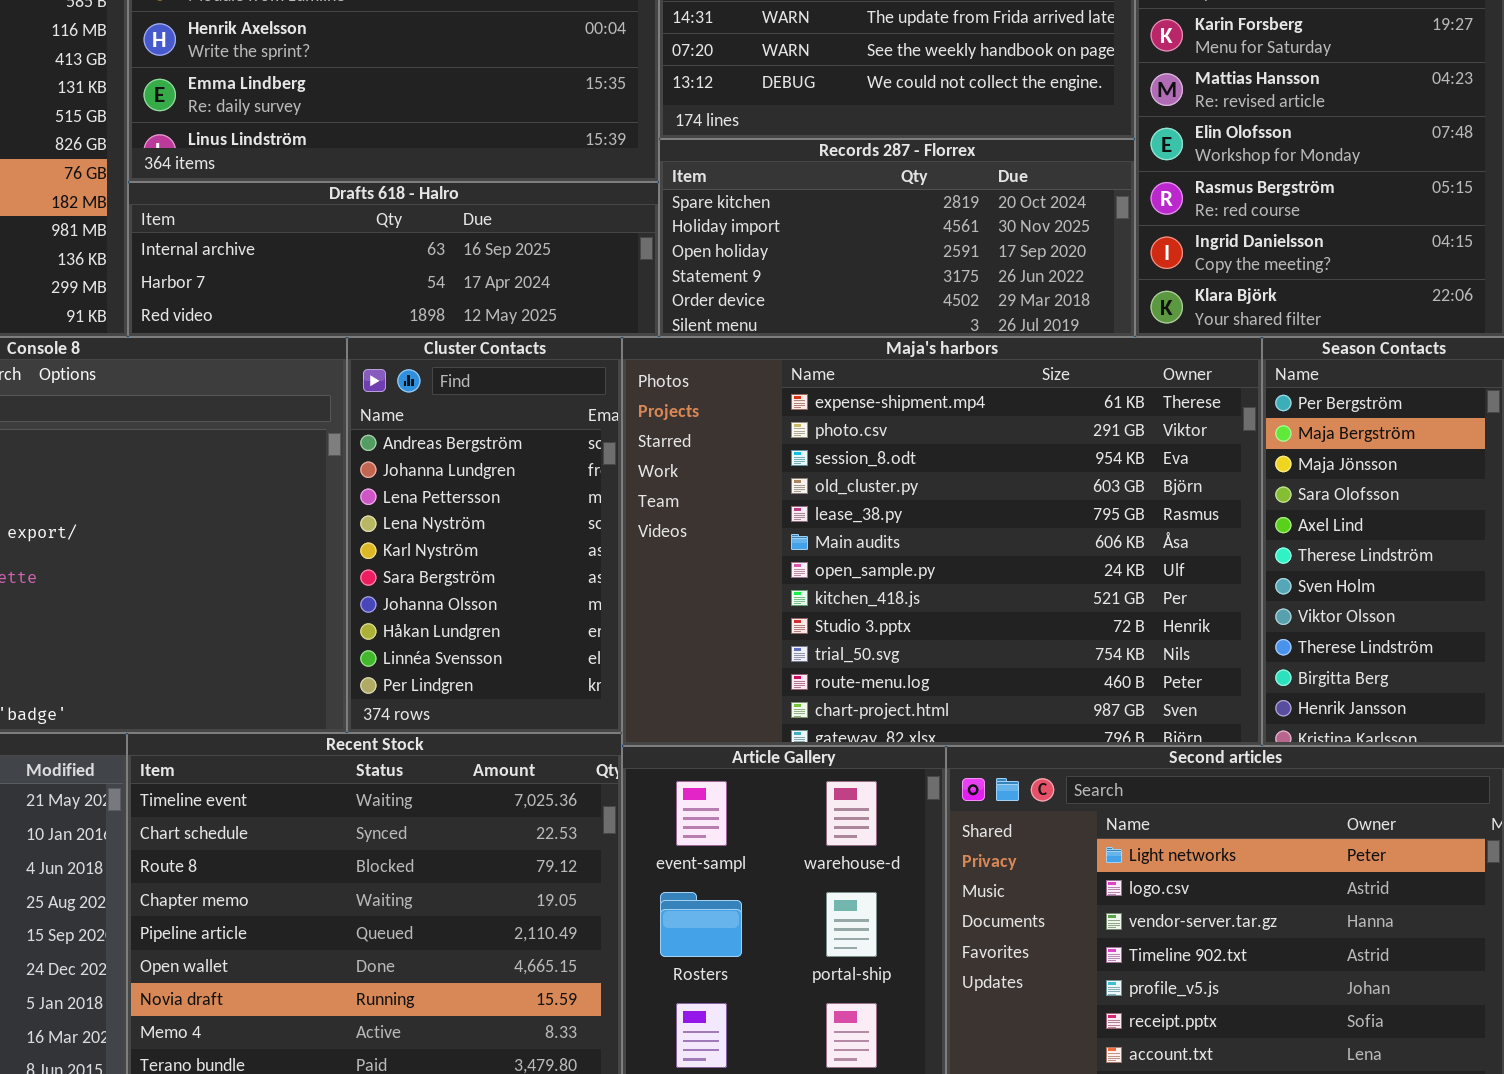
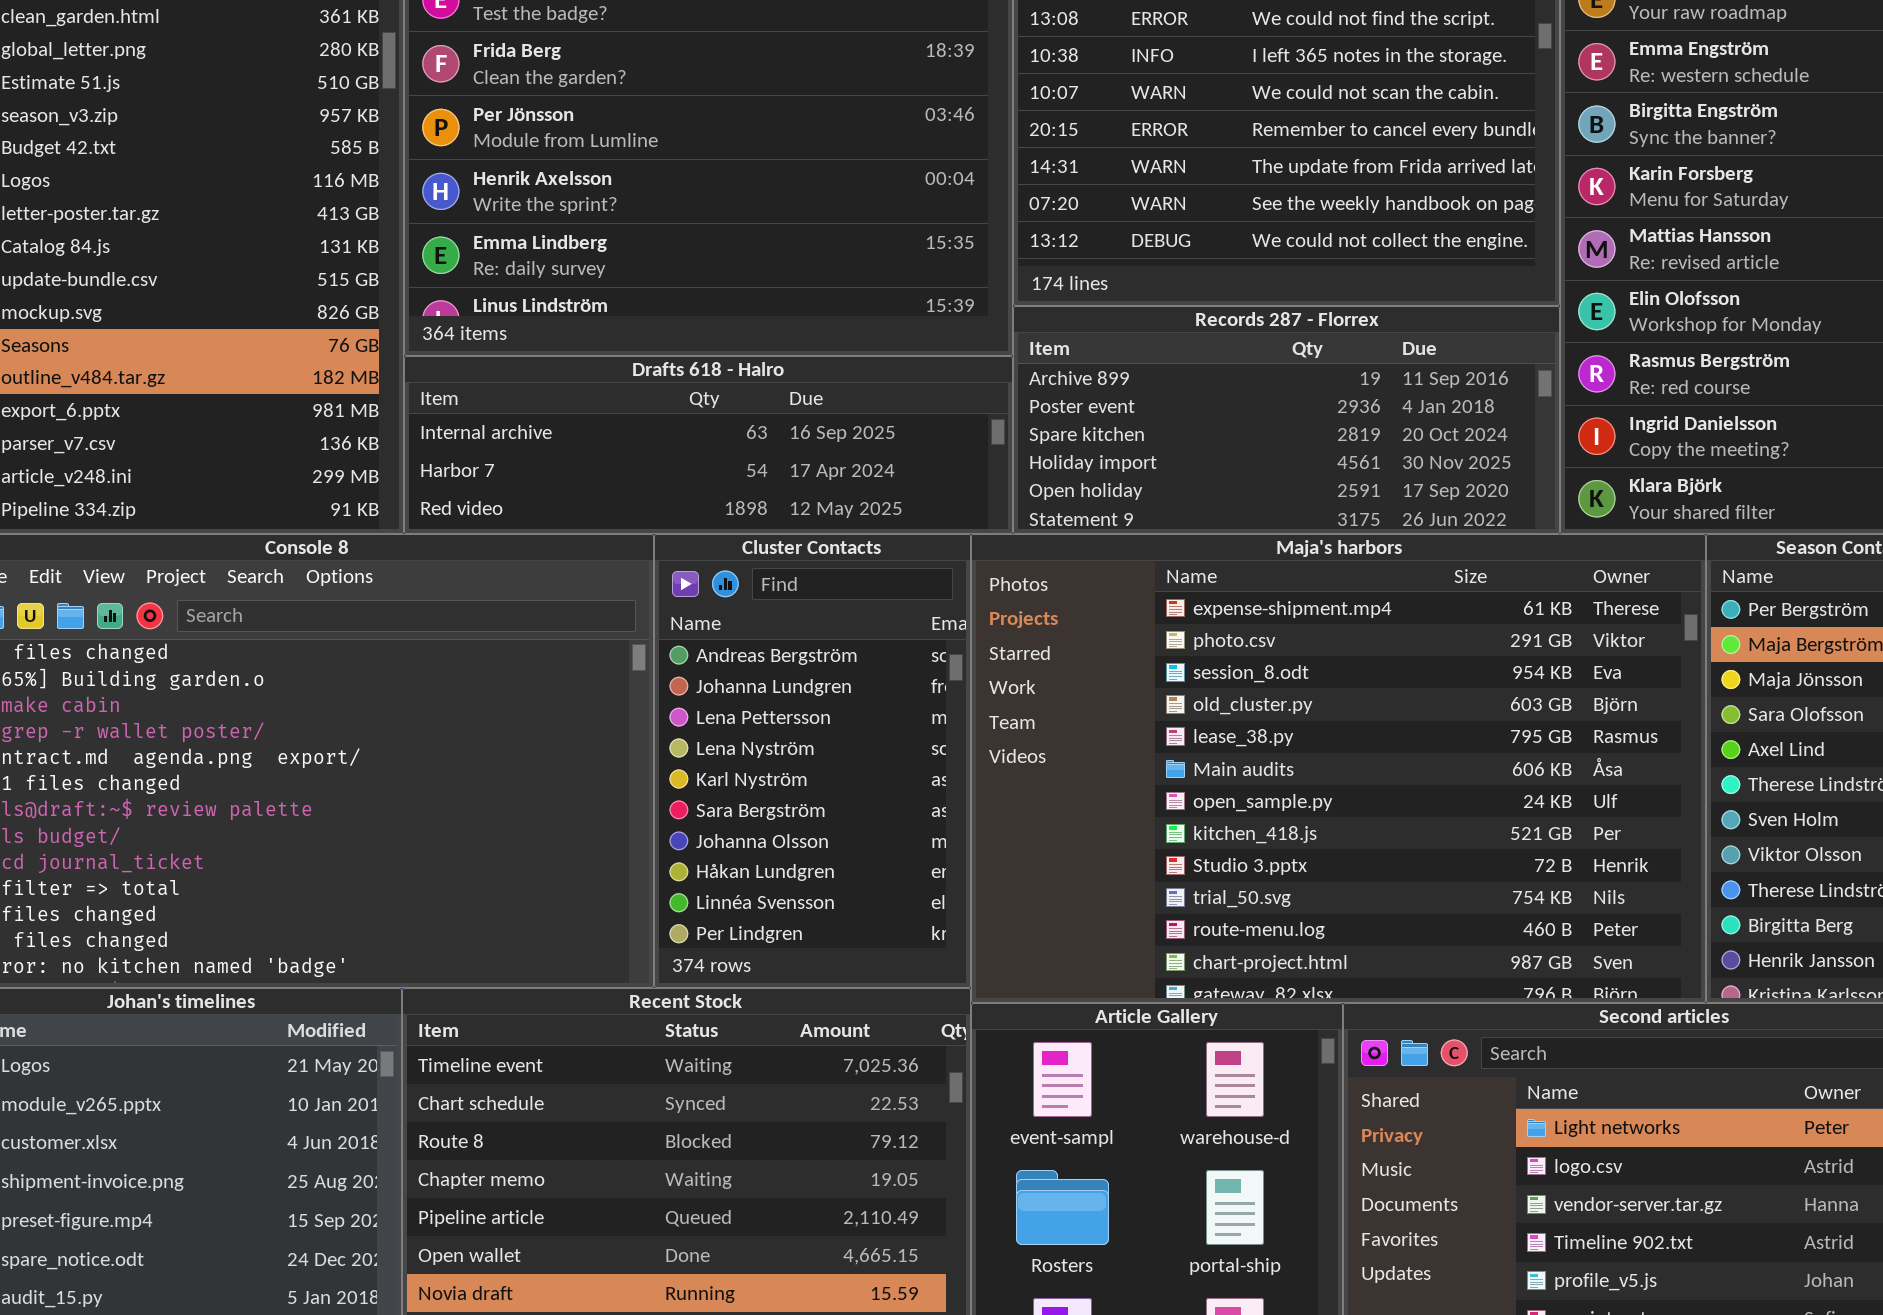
Records 287 - Florrex: [659,139,1135,337] -> [1013,306,1560,534], scrolled up 2 rows

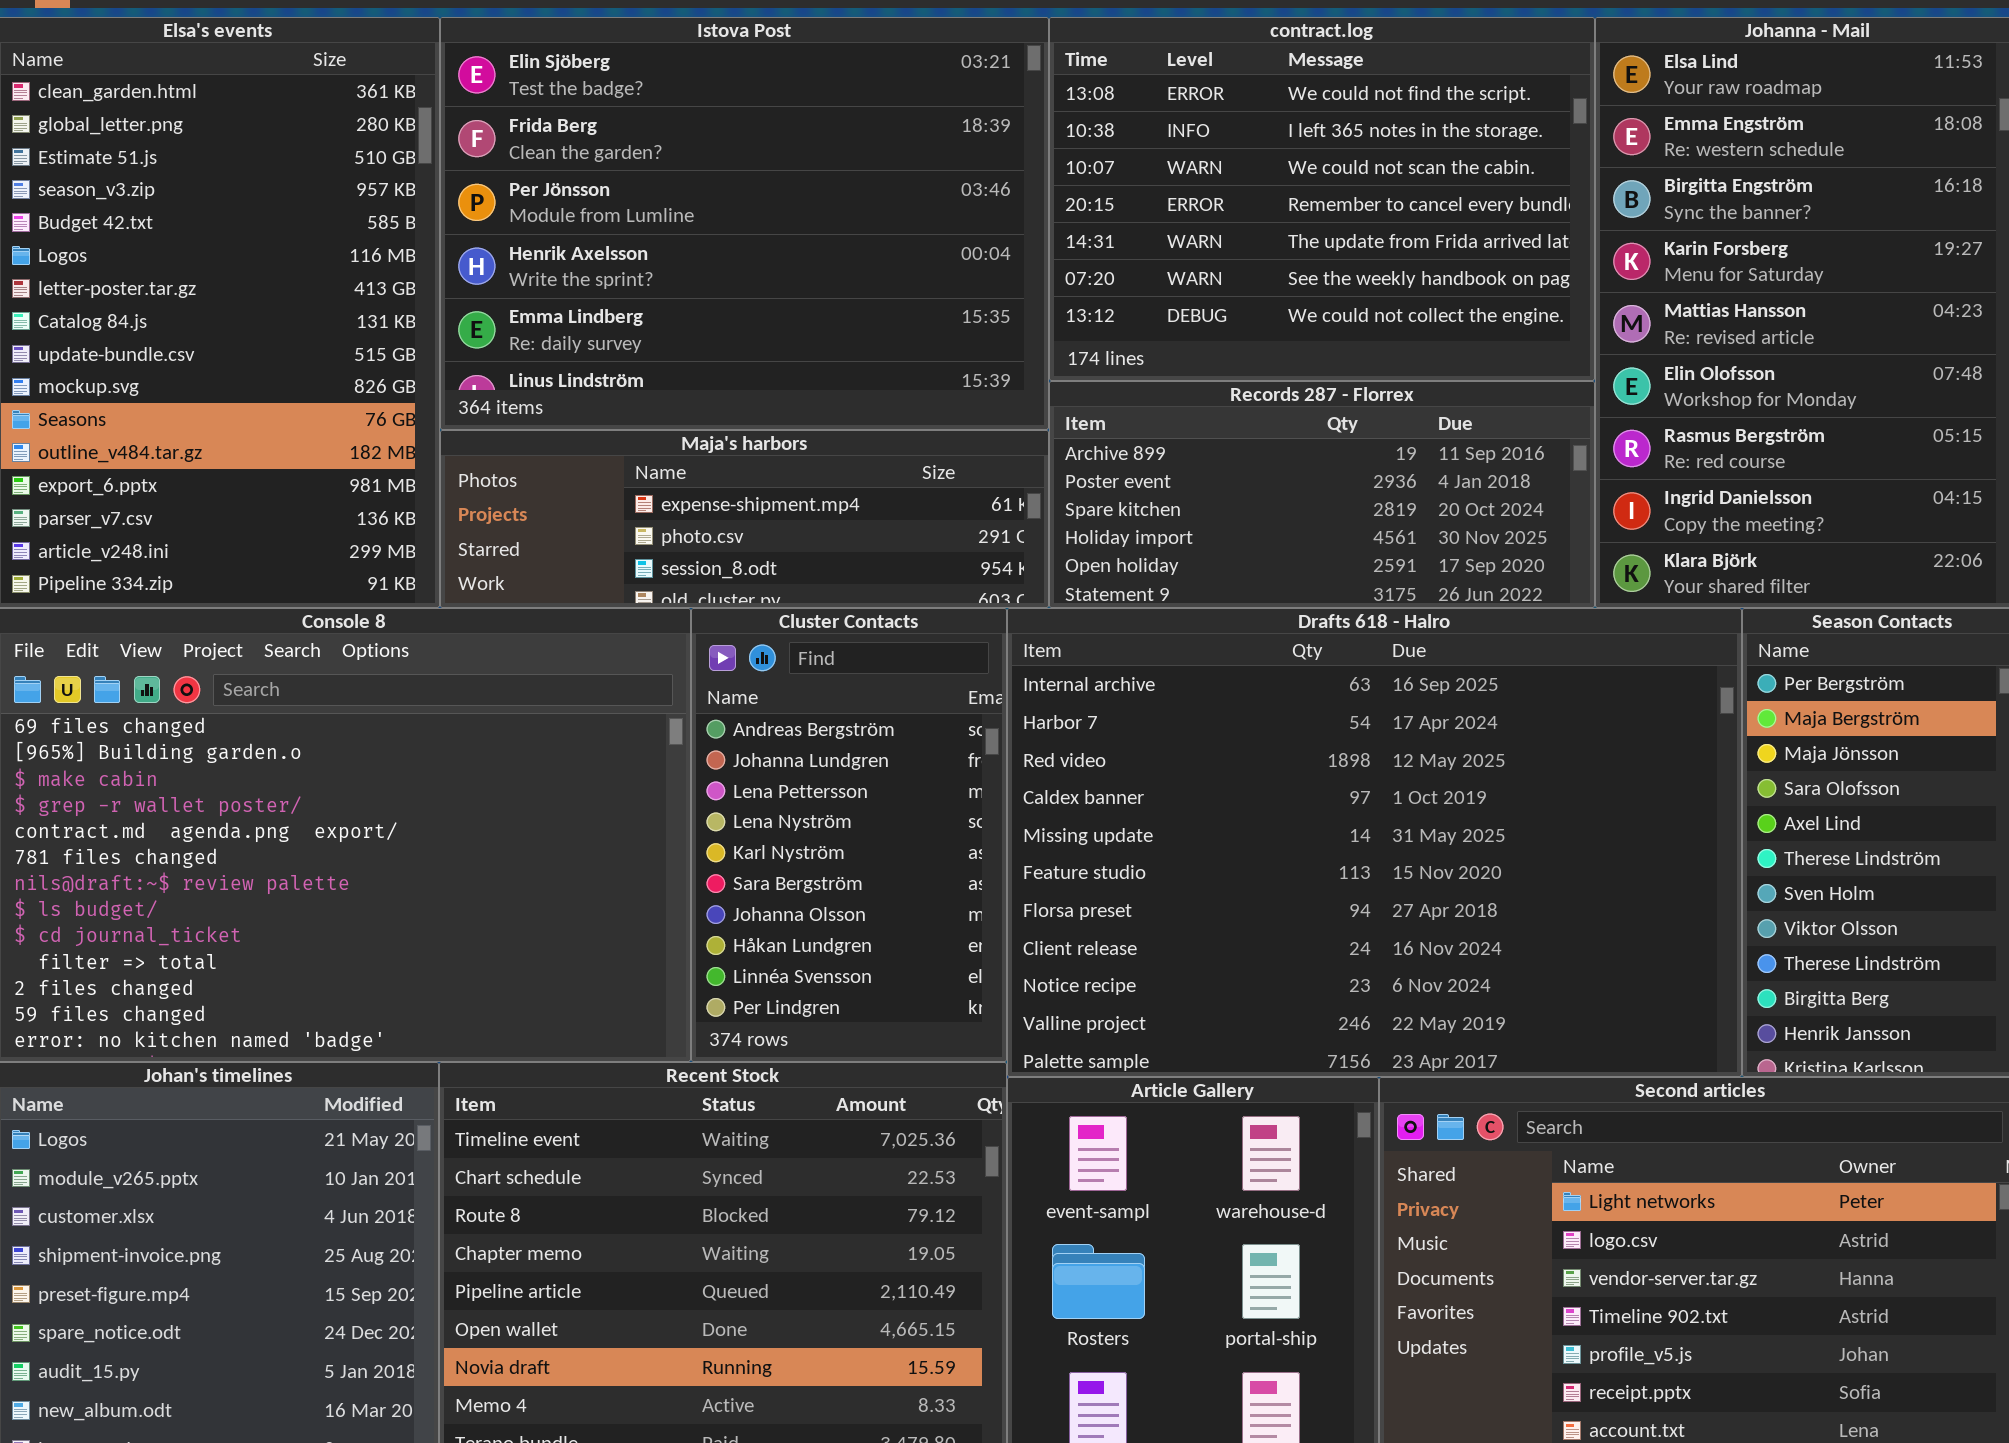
Drafts 618 - Halro: [404,356,1013,534] -> [1007,608,1742,1077], moved, resized
Maja's harbors: [971,534,1706,1003] -> [440,430,1049,608], moved, resized

